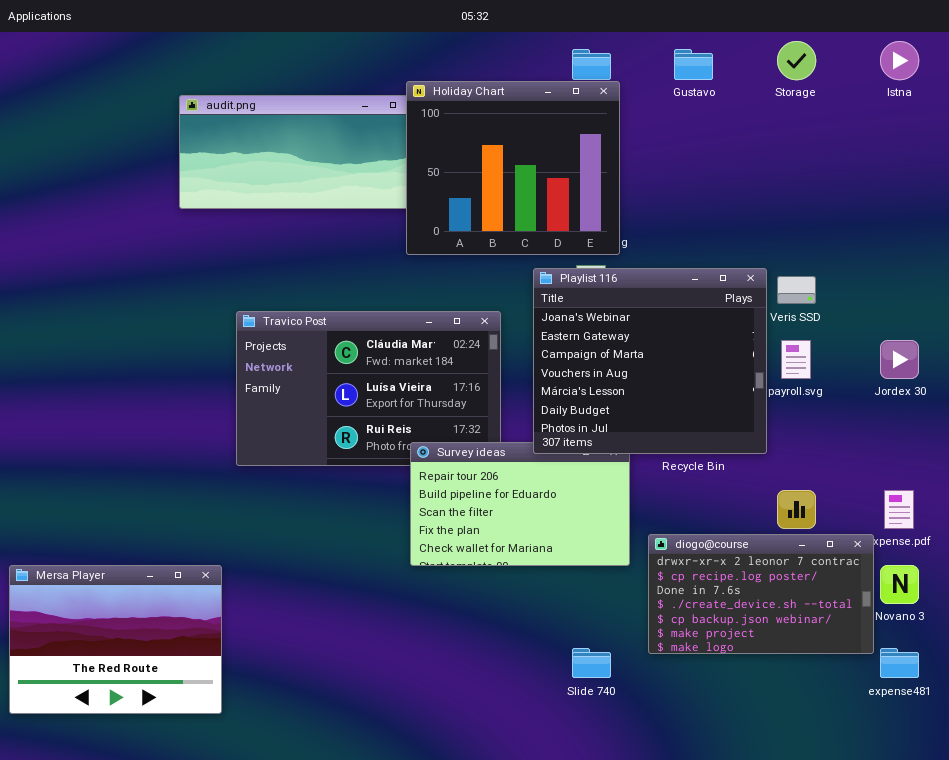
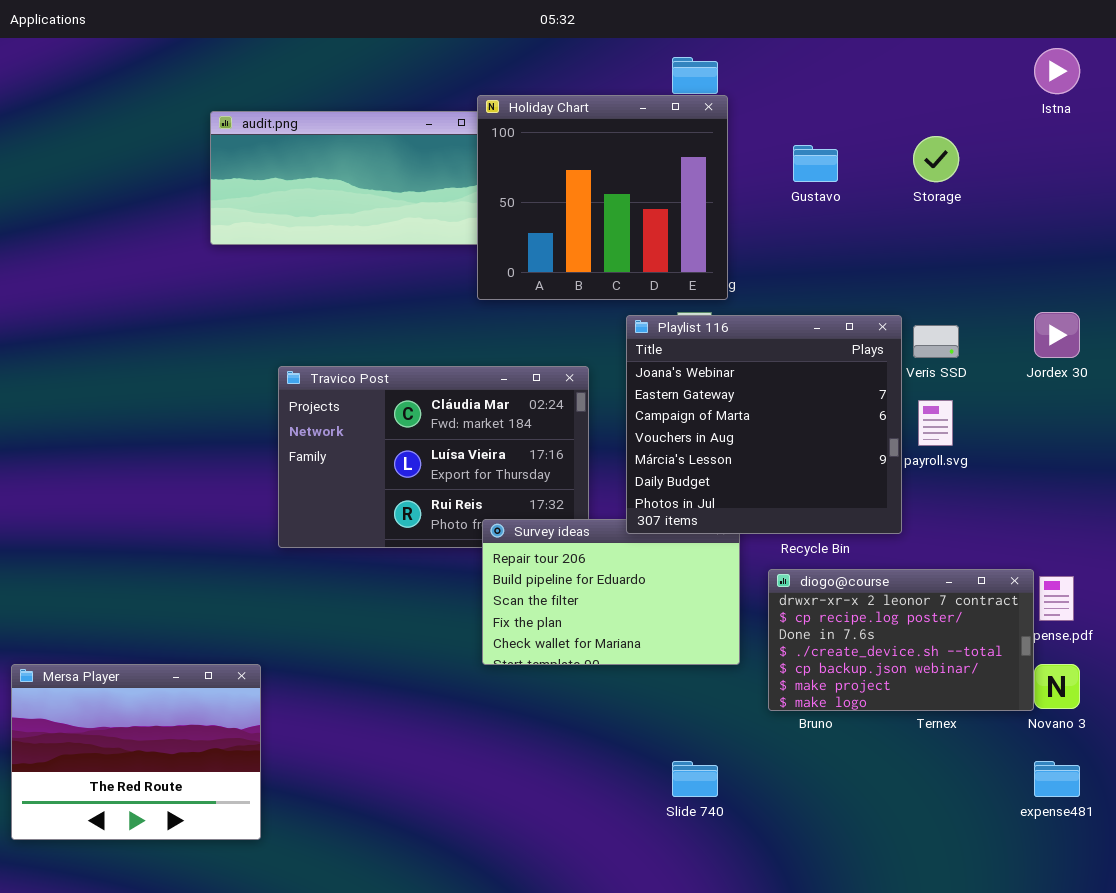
Storage: [777,41,816,80] -> [913,136,959,182], moved
Gustavo: [674,49,713,80] -> [793,145,838,182], moved
Jordex 30: [880,340,919,379] -> [1034,312,1080,358], moved
diogo@course: [648,534,874,654] -> [768,569,1034,711], moved

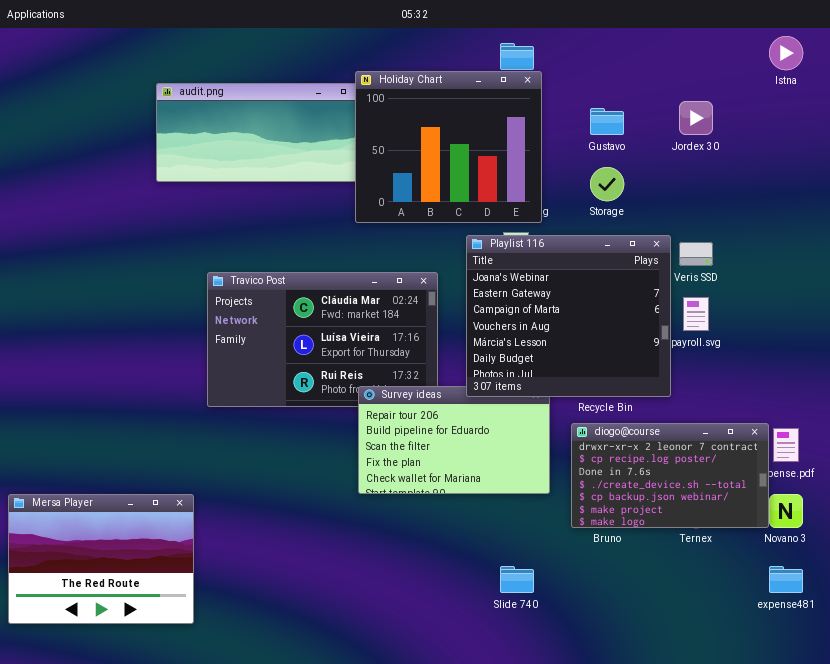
Storage: [913,136,959,182] -> [590,167,624,201], moved
Jordex 30: [1034,312,1080,358] -> [679,101,713,135], moved

